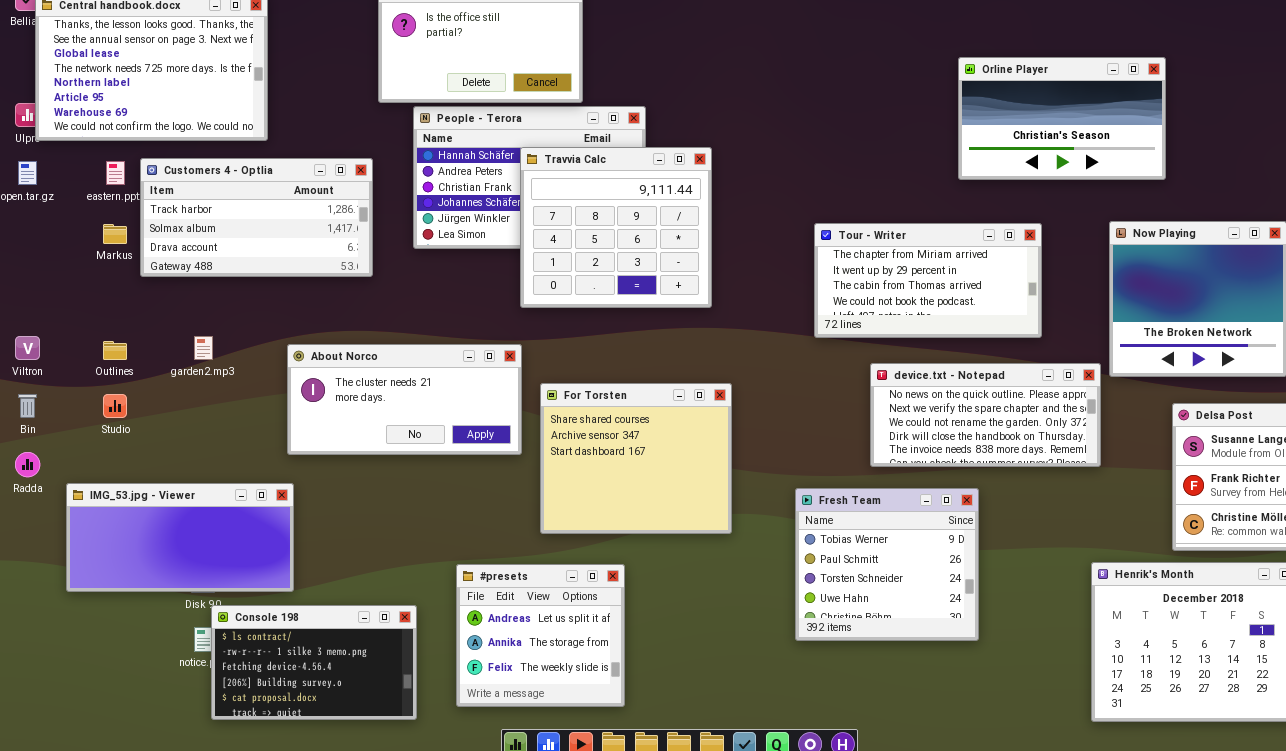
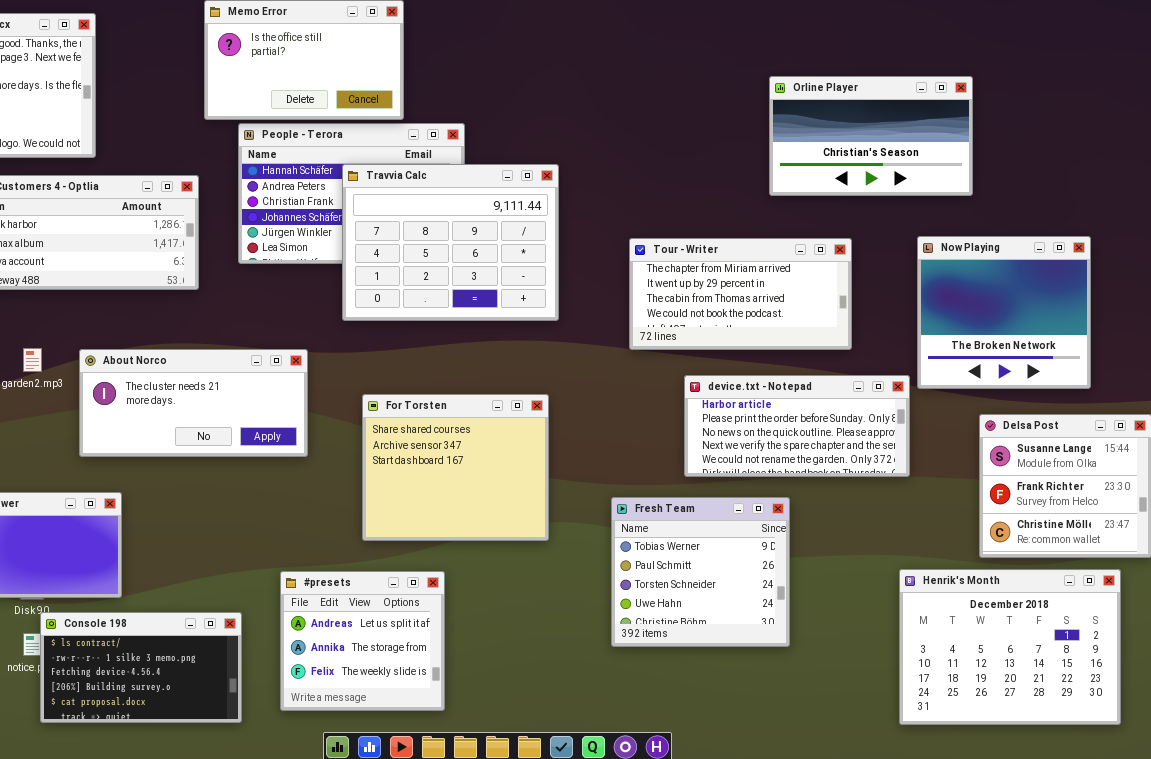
Travvia Calc: [520,147,712,308] -> [342,164,559,321], resized
About Norco: [287,344,522,455] -> [79,349,308,457], moved
device.txt - Notepad: [870,363,1101,467] -> [684,375,910,477], scrolled up 2 rows

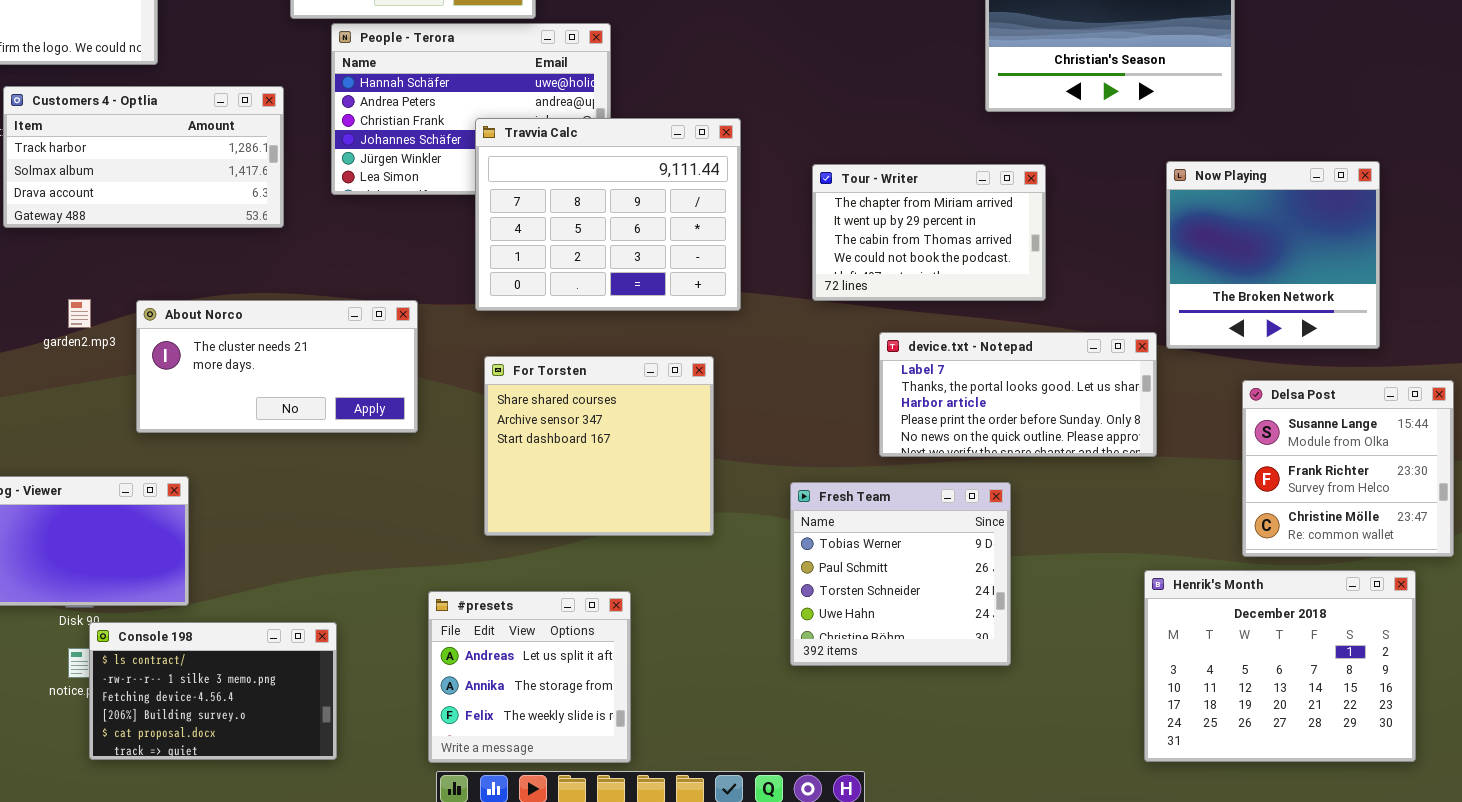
Travvia Calc: [342,164,559,321] -> [475,118,741,311], moved
Tour - Writer: [629,238,852,350] -> [812,164,1046,301], resized
device.txt - Notepad: [684,375,910,477] -> [879,332,1157,457], scrolled up 2 rows
#presets: [280,571,445,711] -> [428,591,631,763], moved

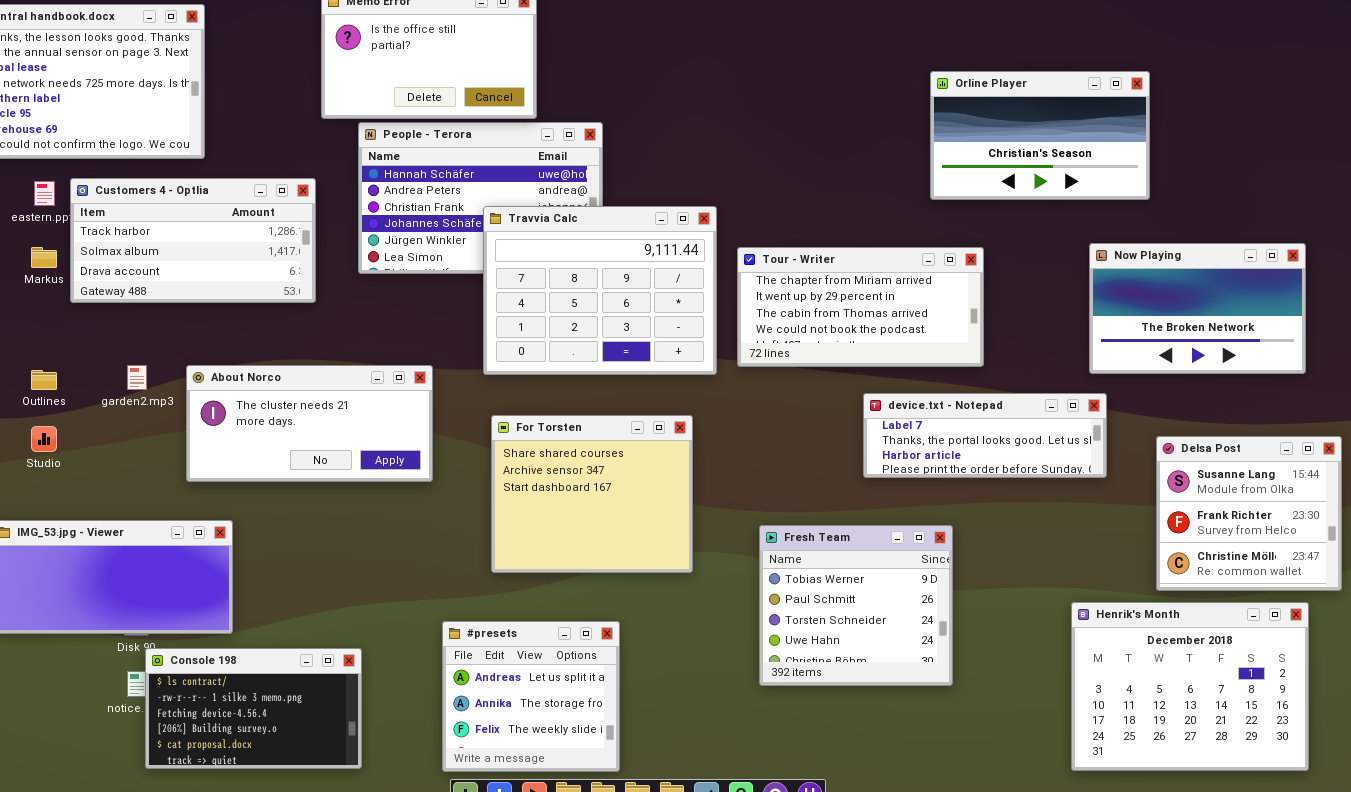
Now Playing: [1166,161,1380,349] -> [1089,243,1306,374], resized
Tour - Writer: [812,164,1046,301] -> [737,247,984,367], resized
device.txt - Notepad: [879,332,1157,457] -> [863,393,1107,478], moved, resized

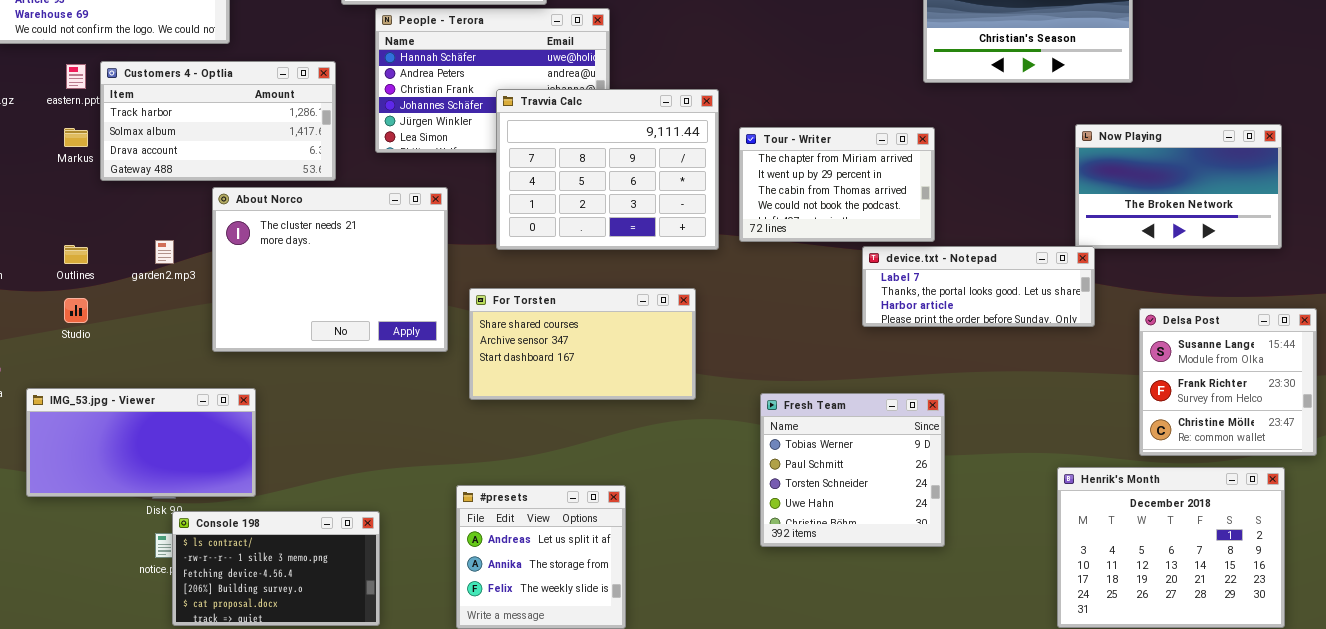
Tour - Writer: [737,247,984,367] -> [739,127,935,242], resized
About Norco: [186,365,433,482] -> [212,187,448,352], resized
device.txt - Notepad: [863,393,1107,478] -> [862,246,1095,327], moved
For Torsten: [491,415,693,573] -> [469,288,696,400], resized

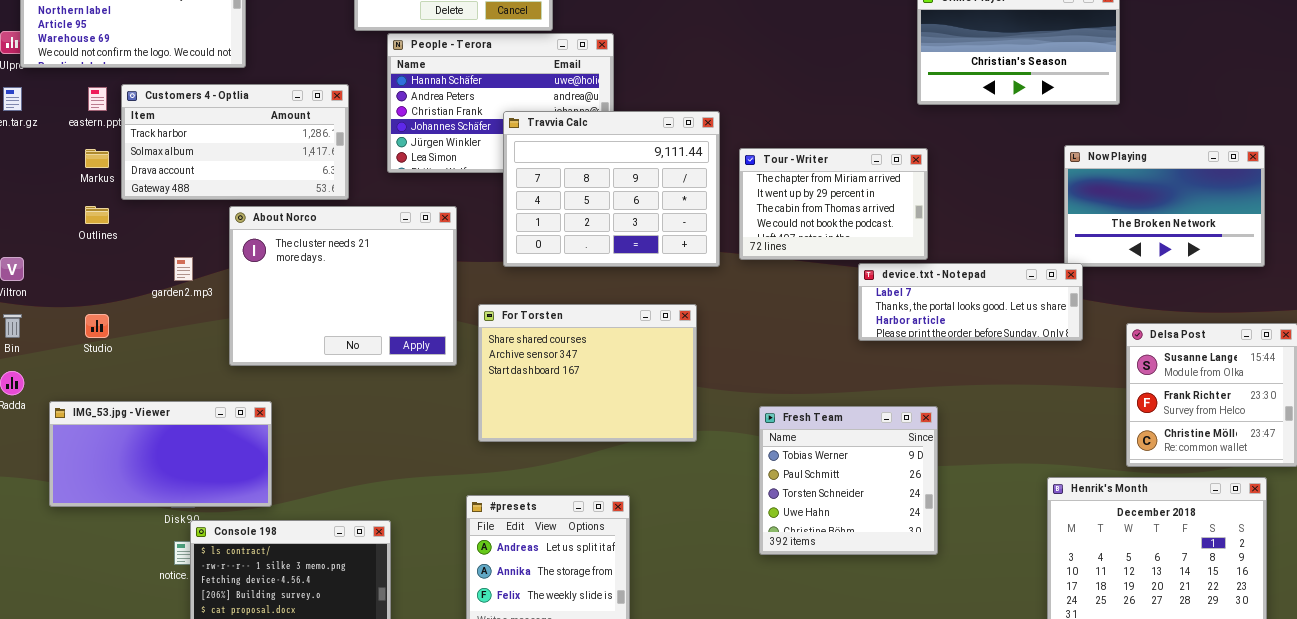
Outlines: [64,245,88,264] -> [85,206,109,224], moved
For Torsten: [469,288,696,400] -> [478,304,697,442], resized

